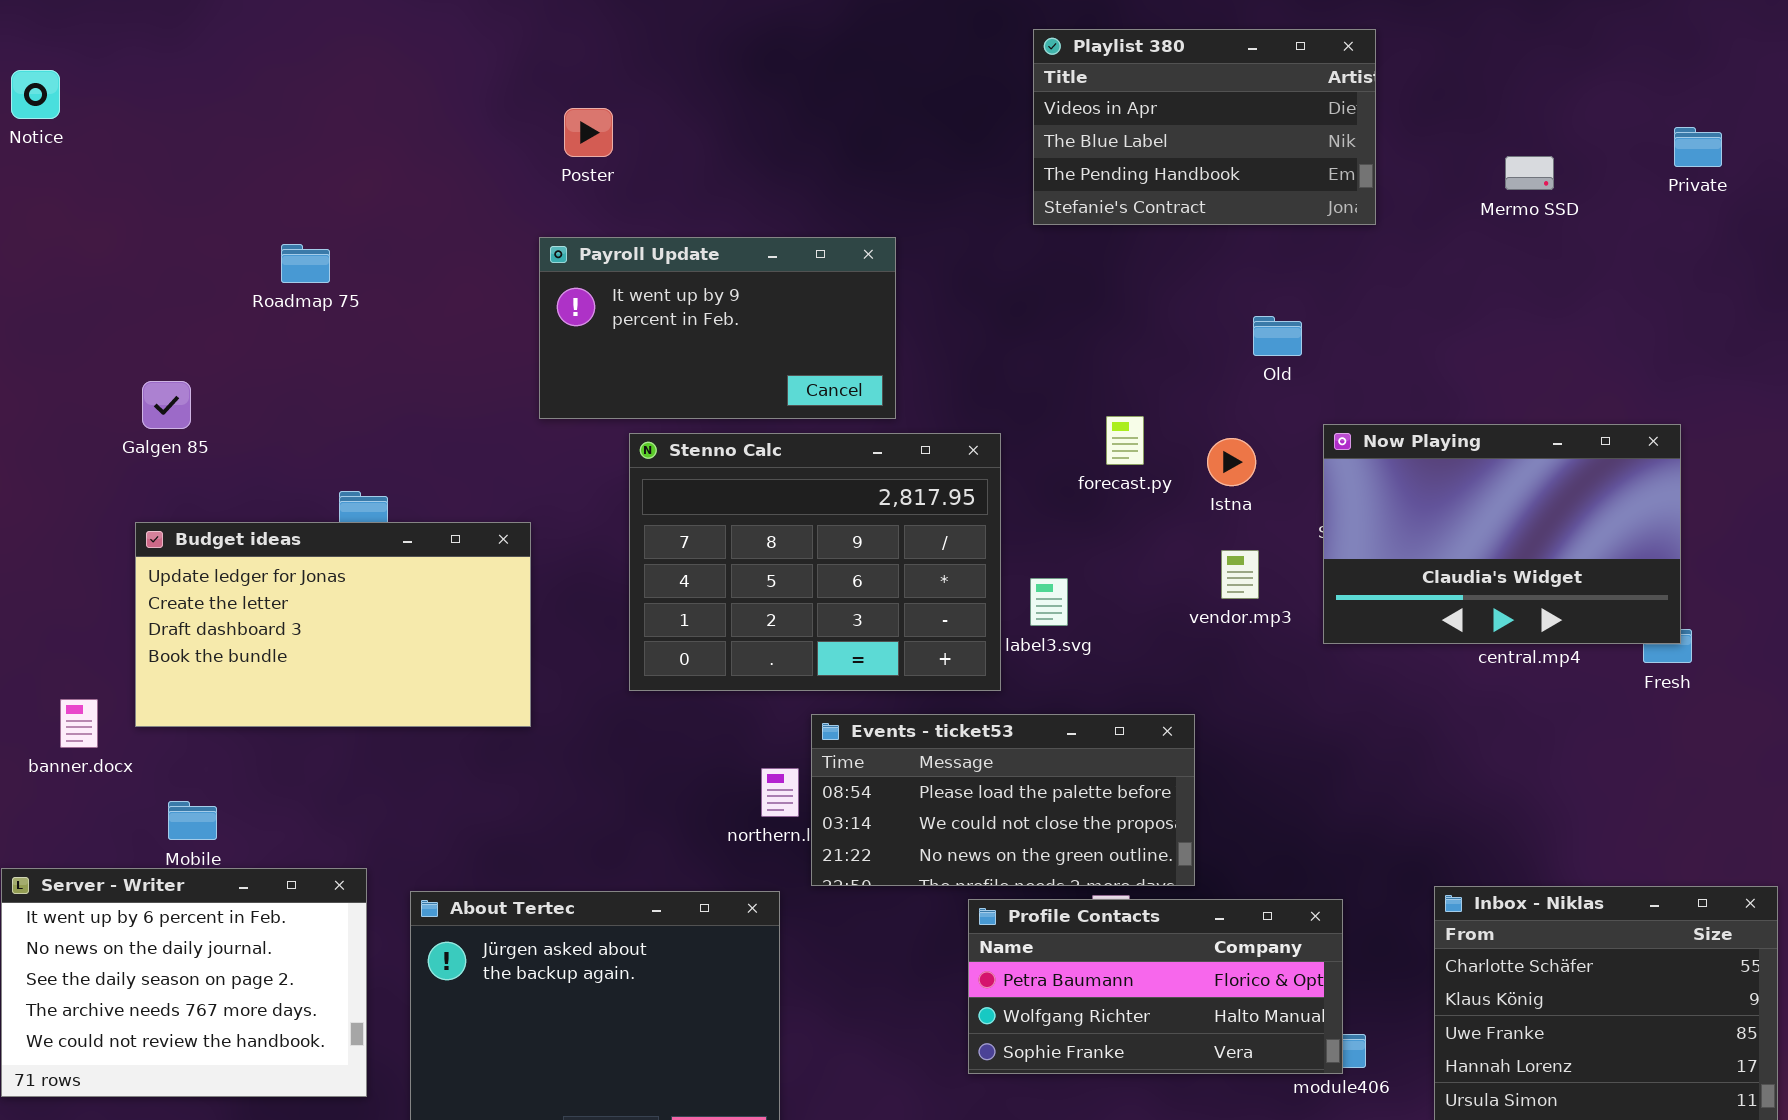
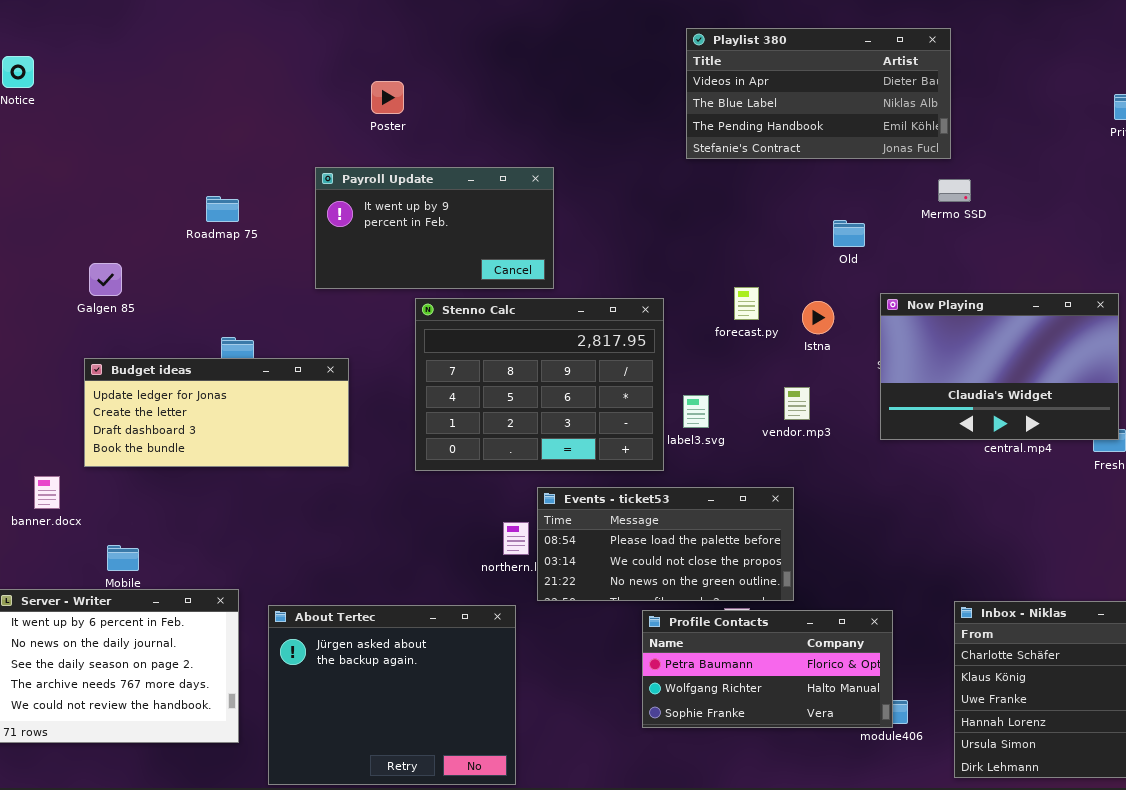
Playlist 380: [1033,29,1376,225] -> [686,28,951,159], resized
Mermo SSD: [1505,156,1554,190] -> [938,179,971,202], moved
Payroll Update: [539,237,896,419] -> [315,167,554,289], moved
Roadmap 75: [281,244,330,283] -> [206,196,239,222], moved
Budget ideas: [135,522,531,727] -> [84,358,349,467], resized
vendor.mp3: [1221,550,1259,599] -> [784,387,810,420], moved

